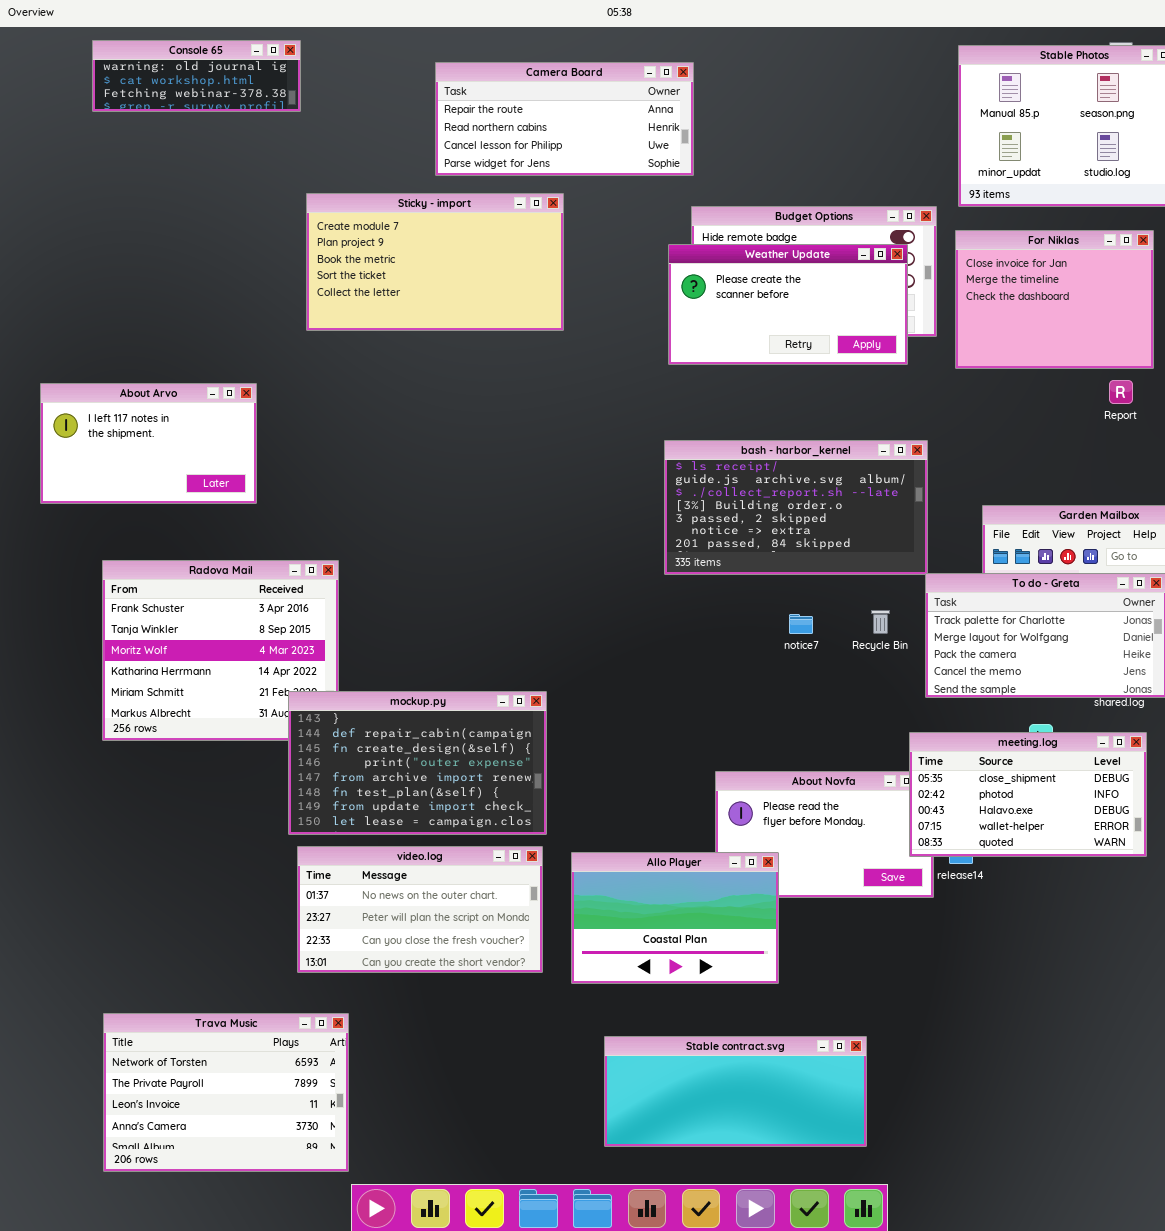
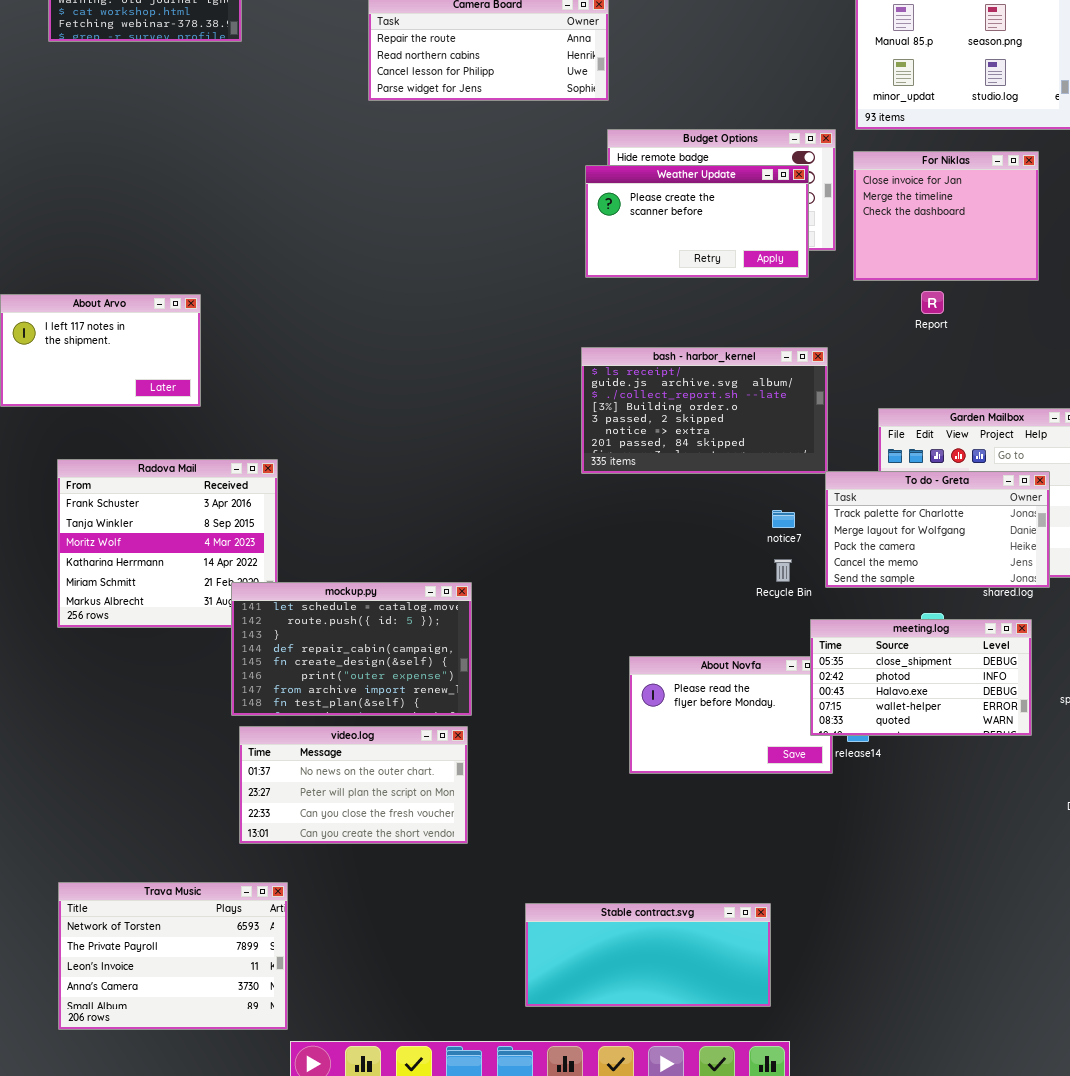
Sticky - import: [306,193,564,331] -> none, closed
Report: [1109,380,1133,404] -> [921,291,944,314], moved
Recycle Bin: [871,610,890,634] -> [774,559,792,582], moved
notice7: [789,614,813,634] -> [772,510,795,528], moved
mockup.py: [288,691,547,835] -> [231,582,472,716], scrolled up 2 rows
Allo Player: [571,852,779,984] -> none, closed

